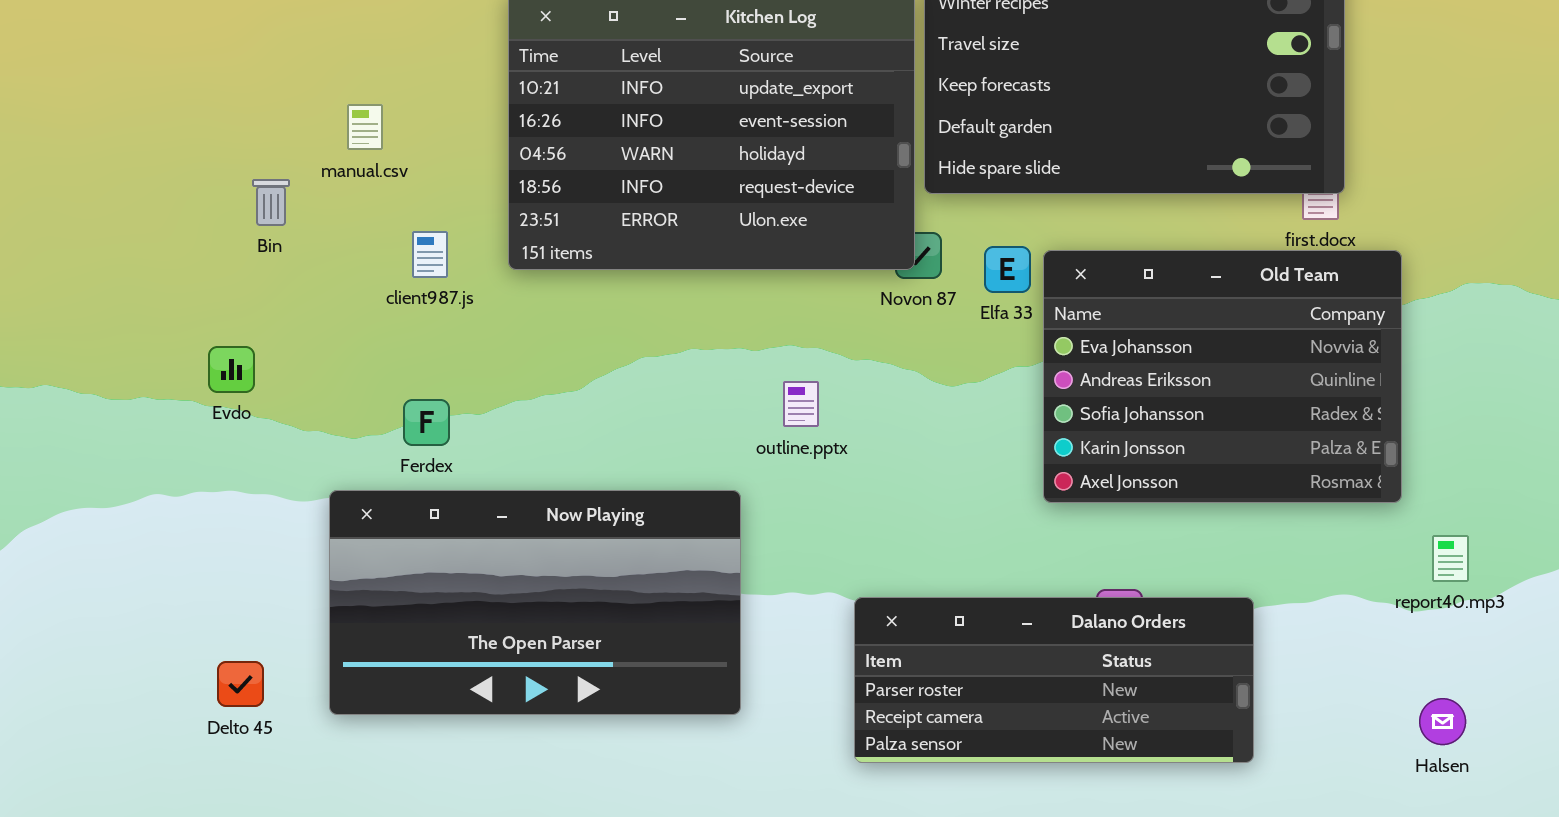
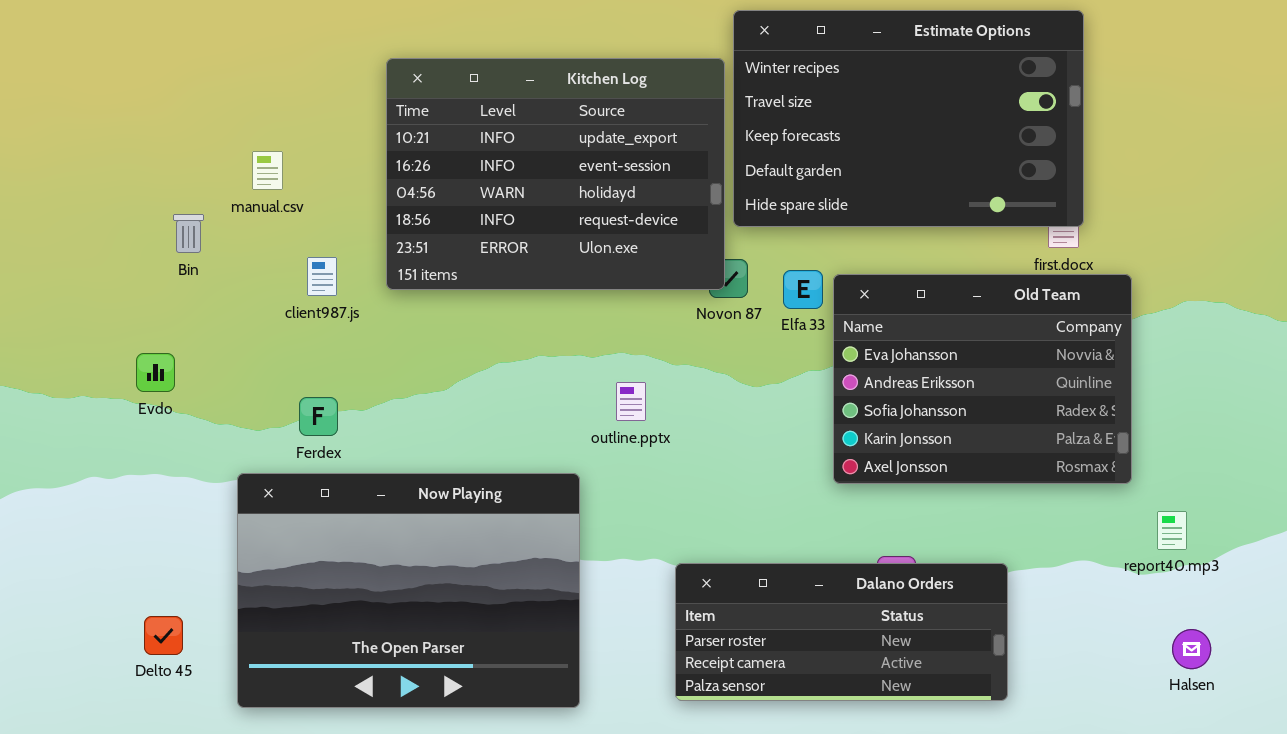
Now Playing: [329,490,741,715] -> [237,473,580,708], resized
Halsen: [1419,698,1466,745] -> [1172,629,1211,669], moved

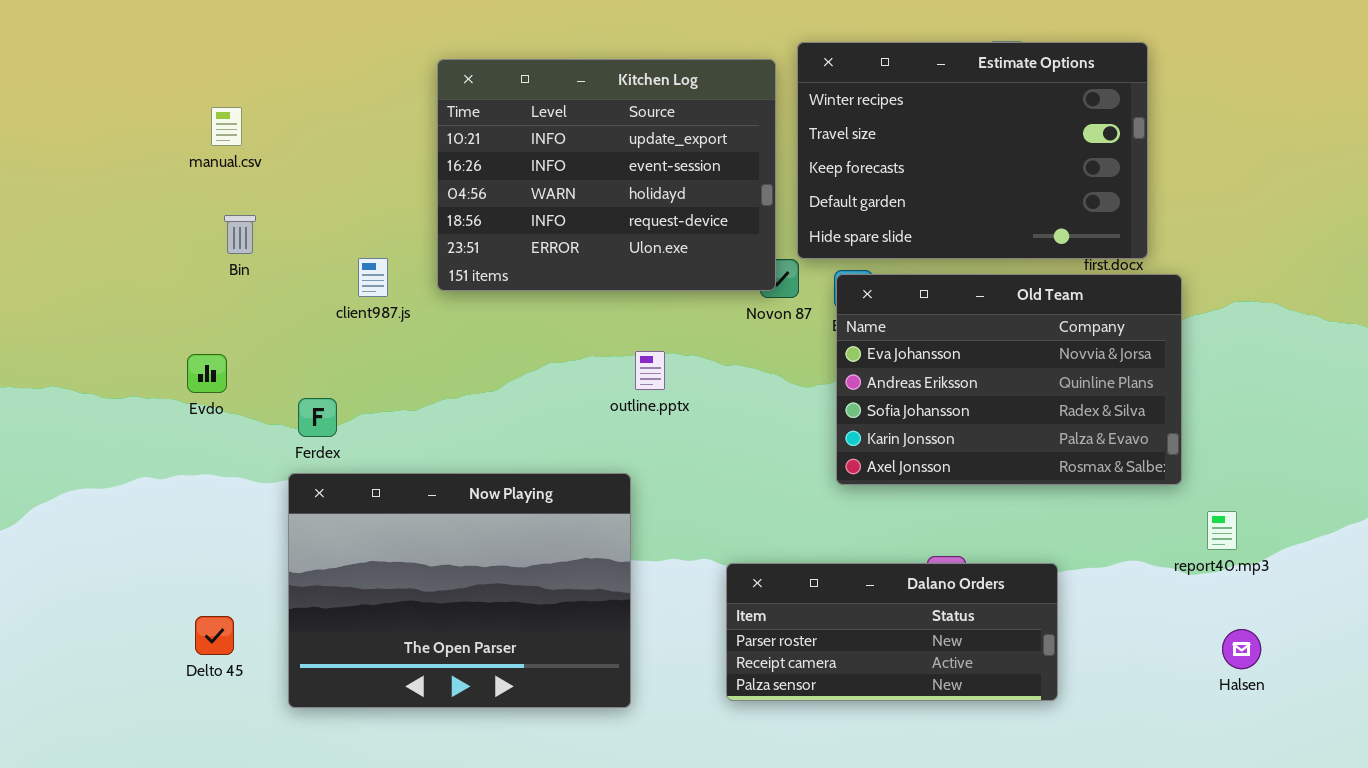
Estimate Options: [733,10,1084,227] -> [797,42,1148,259], moved
manual.csv: [252,151,283,190] -> [211,107,242,146], moved
Old Team: [833,274,1132,484] -> [836,274,1182,485], resized
outline.pptx: [616,382,646,421] -> [635,351,665,390], moved
Ferdex: [299,397,338,436] -> [298,398,337,437], moved

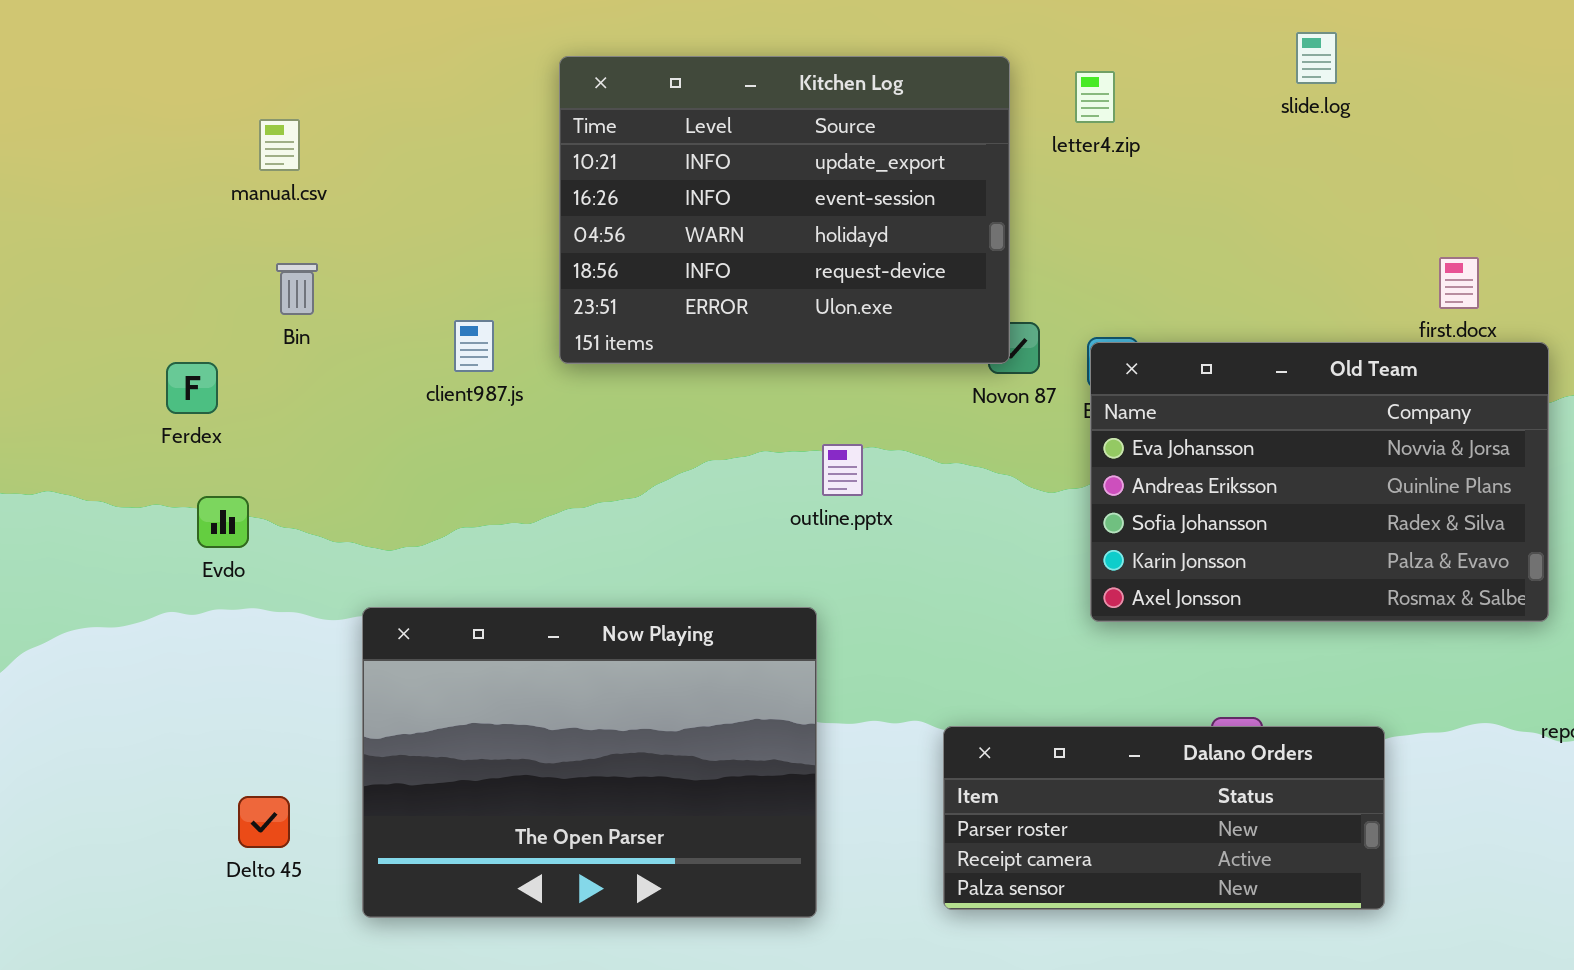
Estimate Options: [797,42,1148,259] -> none, closed
Evdo: [187,354,227,393] -> [197,496,249,548], moved
Ferdex: [298,398,337,437] -> [166,362,218,414], moved

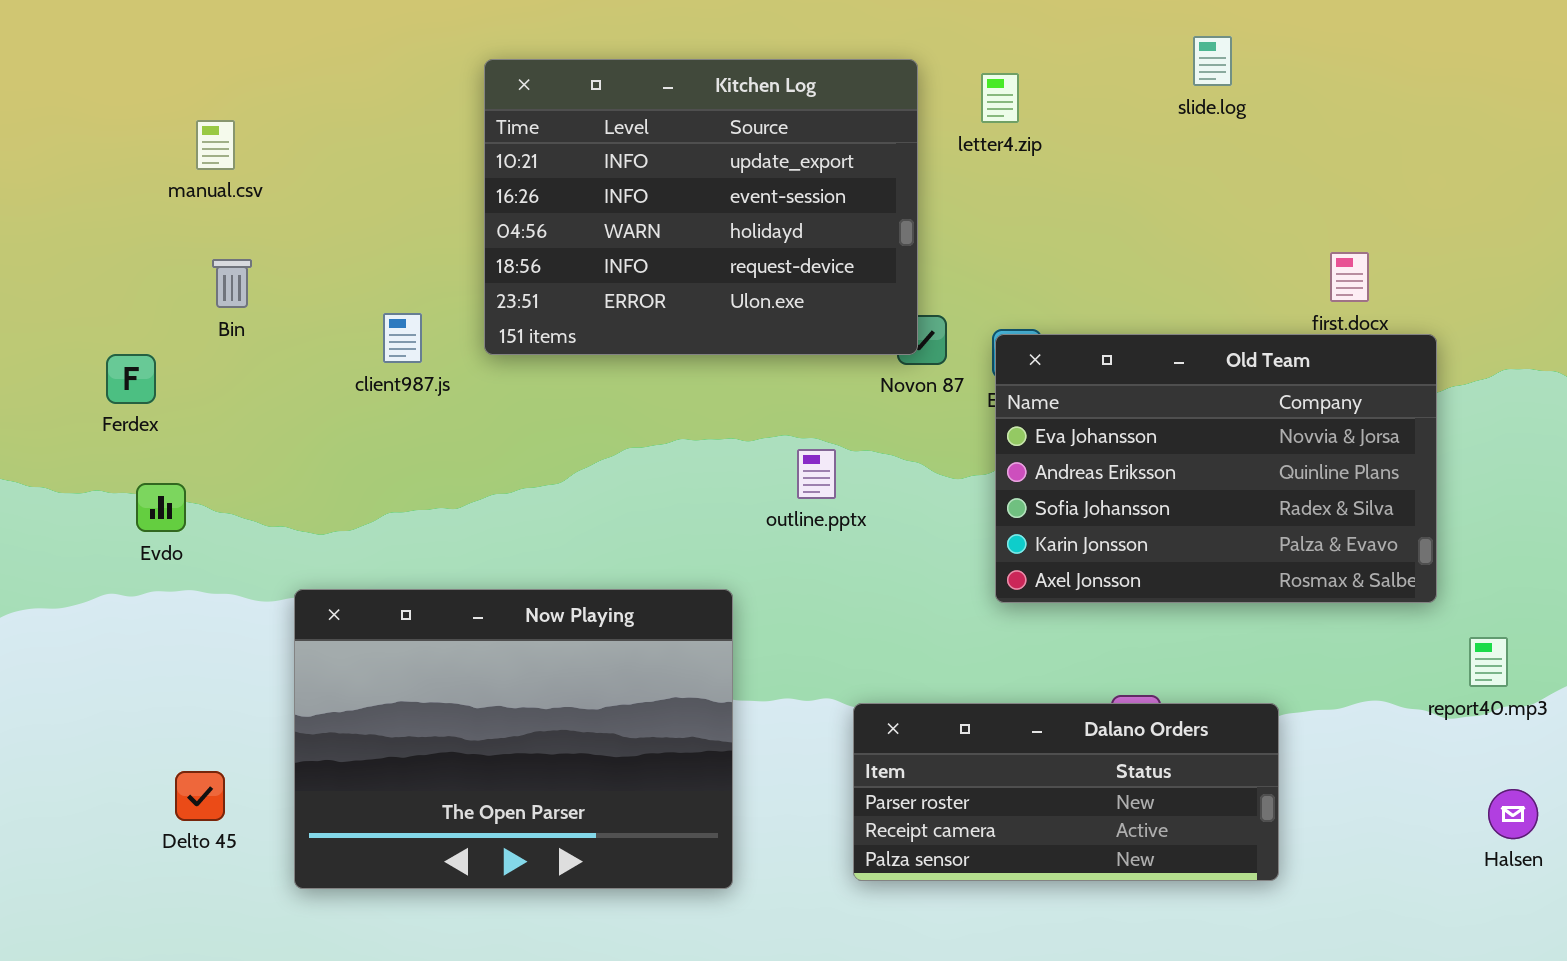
outline.pptx: [822,444,863,496] -> [797,449,836,499], moved

